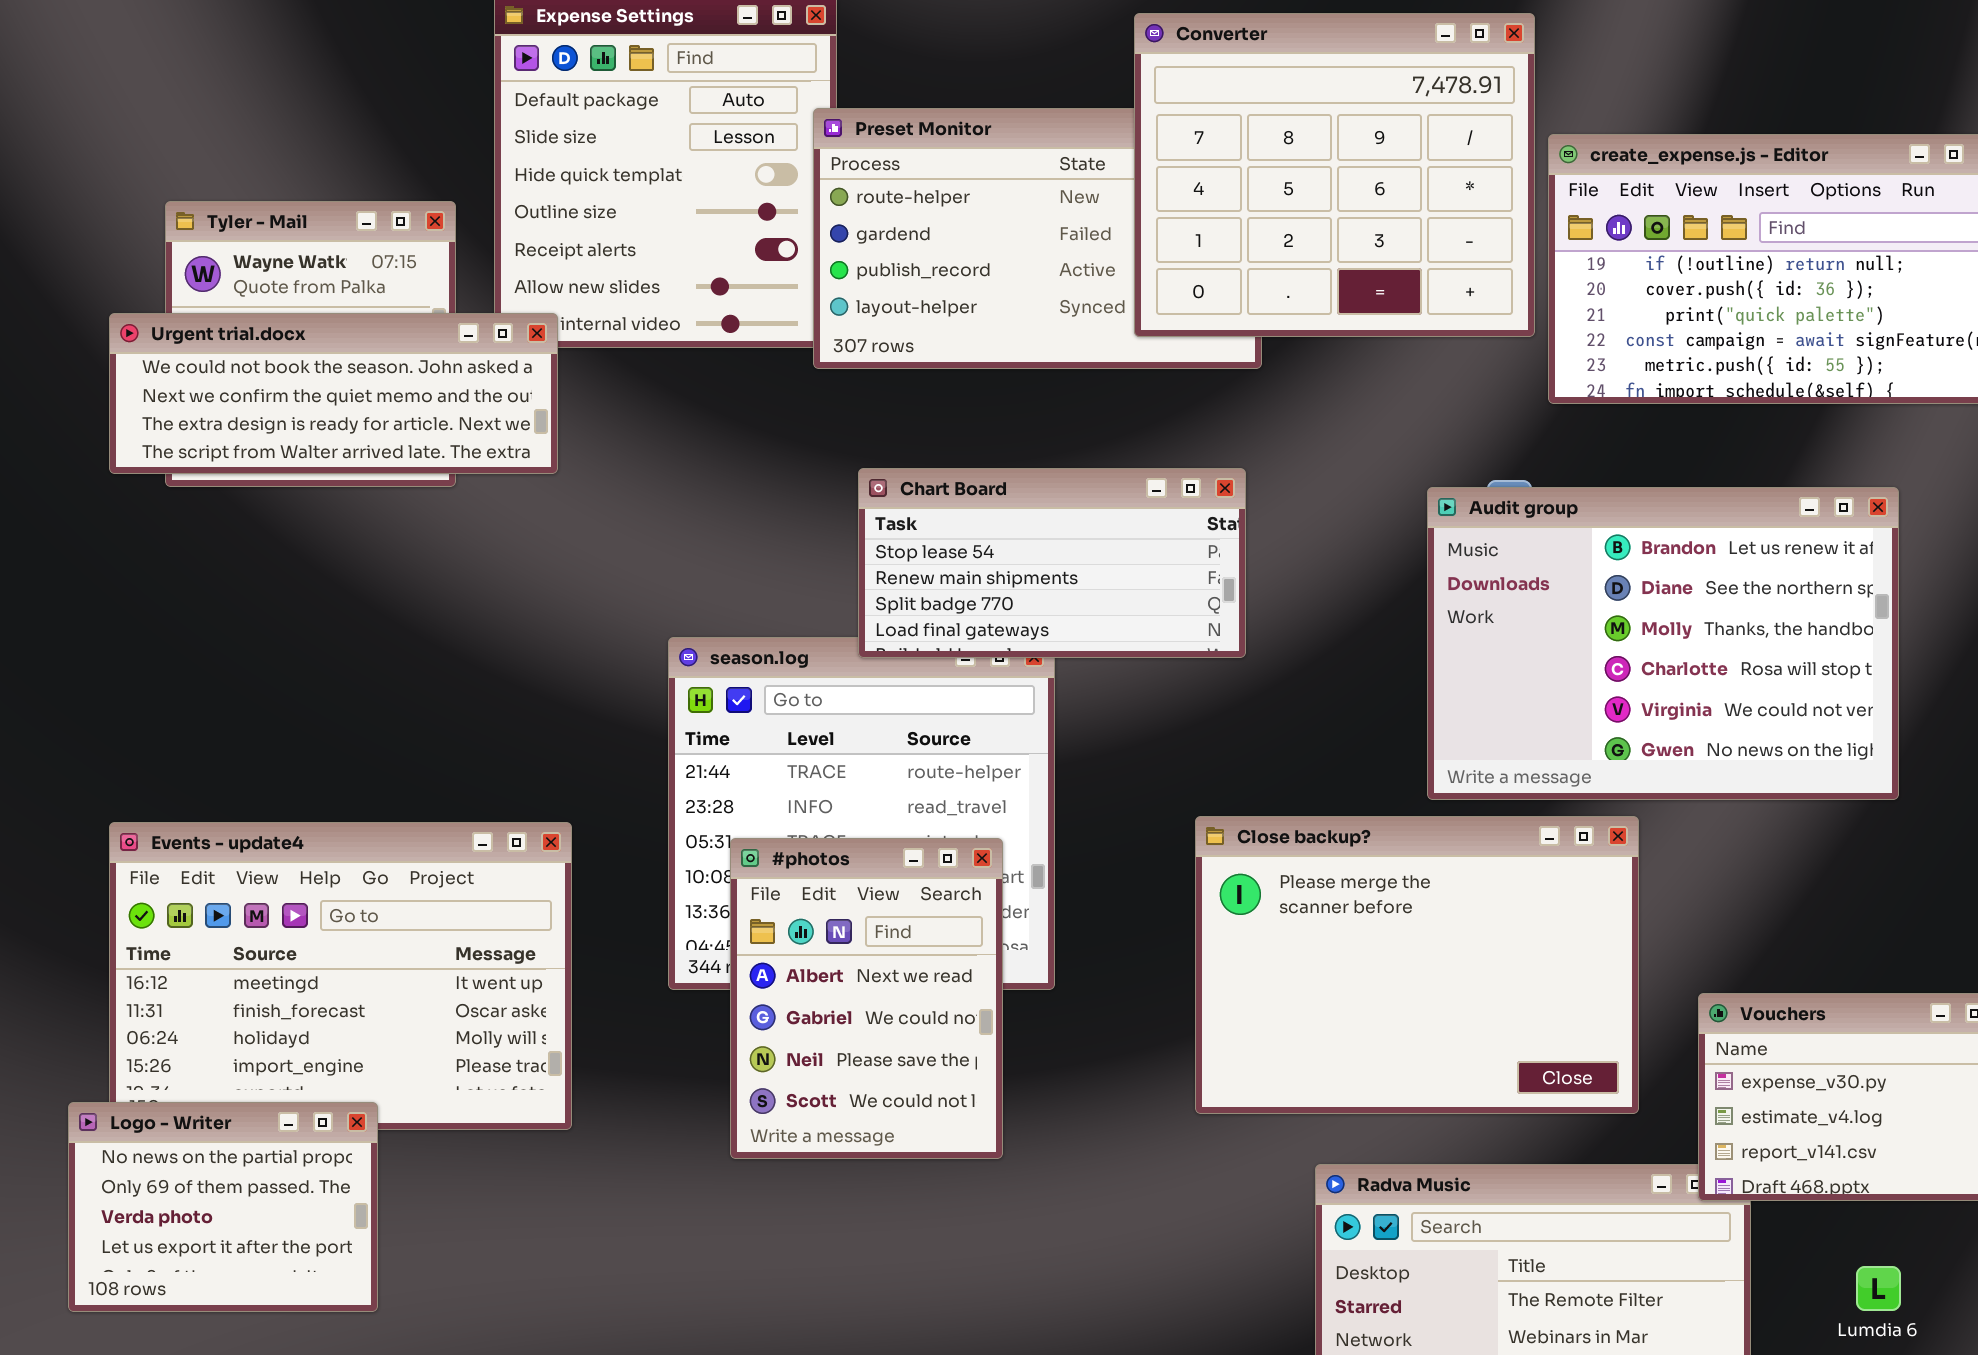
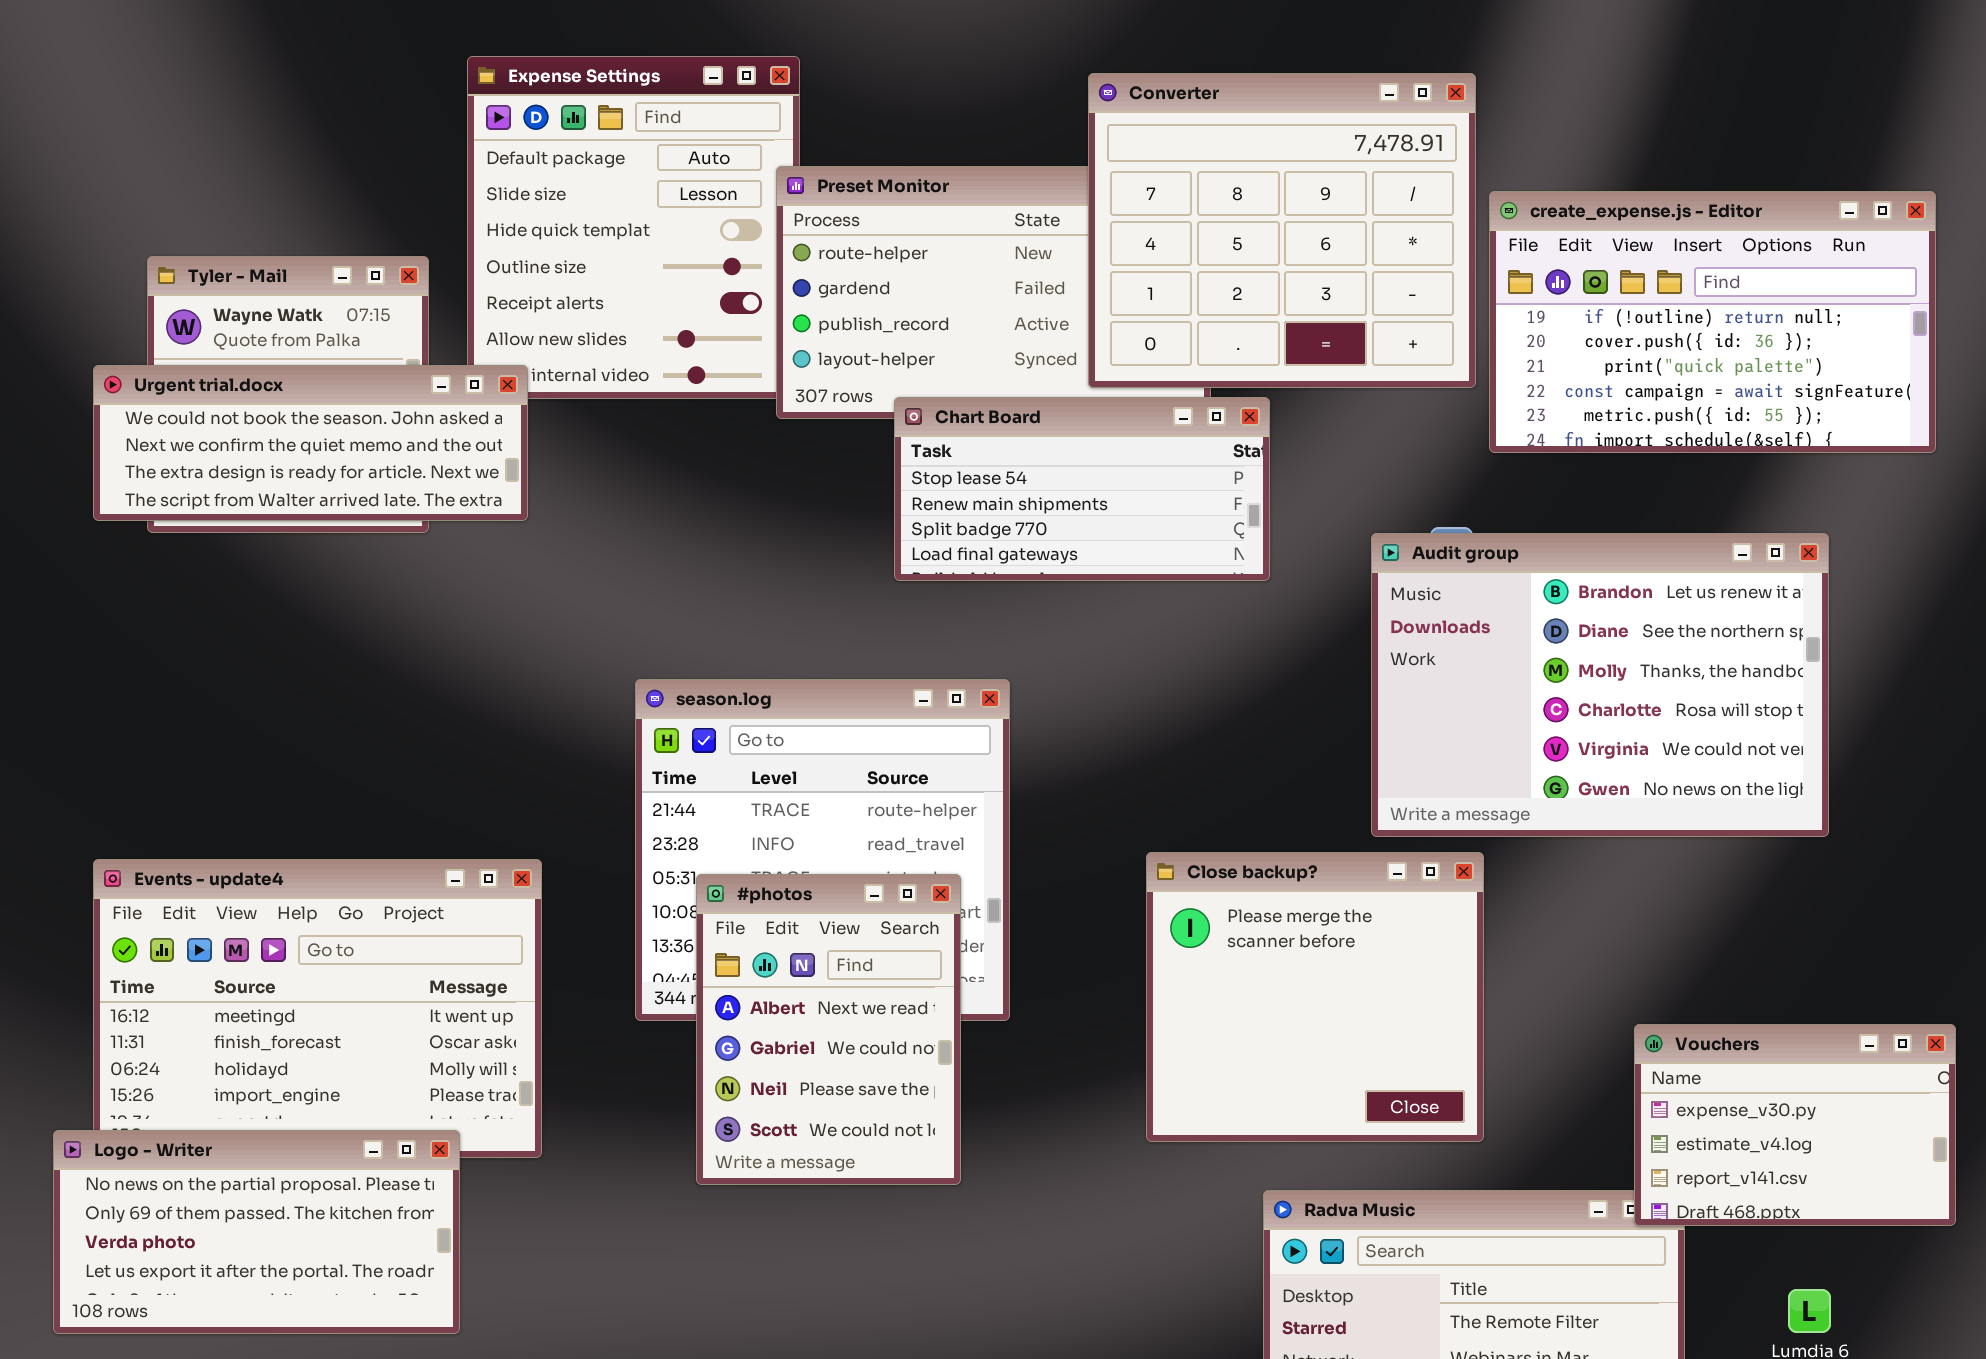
Chart Board: [858,468,1246,658] -> [894,397,1270,581], moved
Close backup?: [1195,816,1639,1114] -> [1146,852,1484,1142], resized
Logo - Writer: [68,1102,378,1312] -> [53,1130,460,1334], resized

